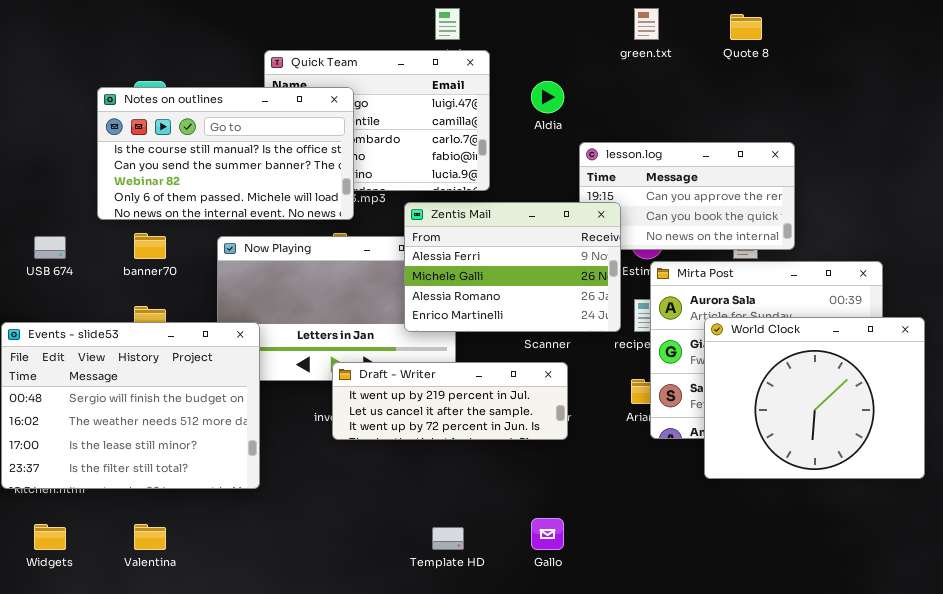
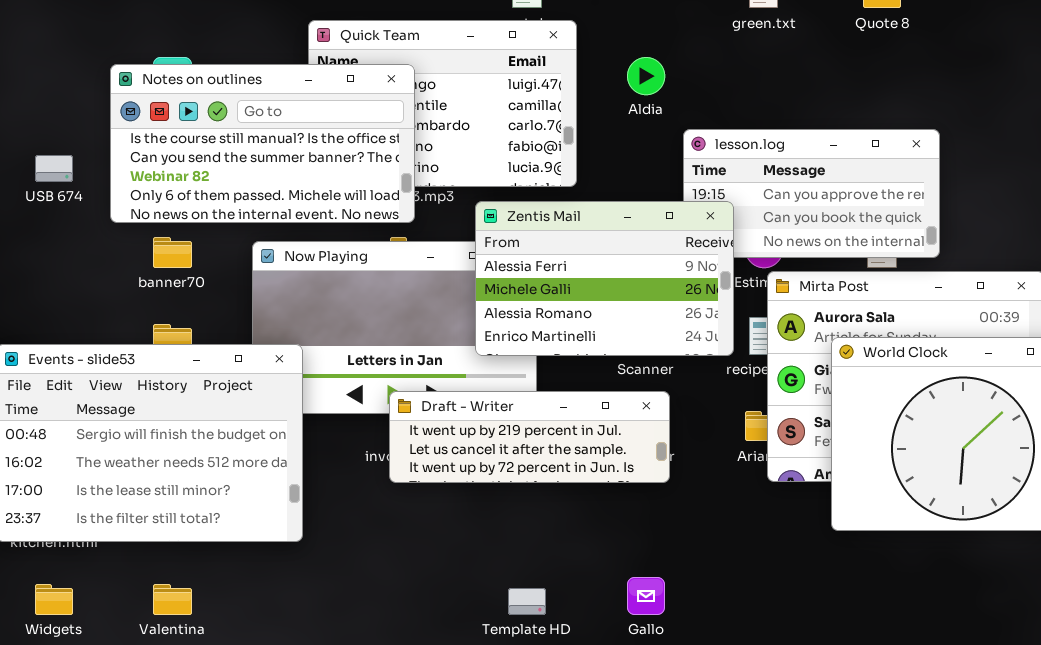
USB 674: [34,236,66,259] -> [35,155,73,182], moved

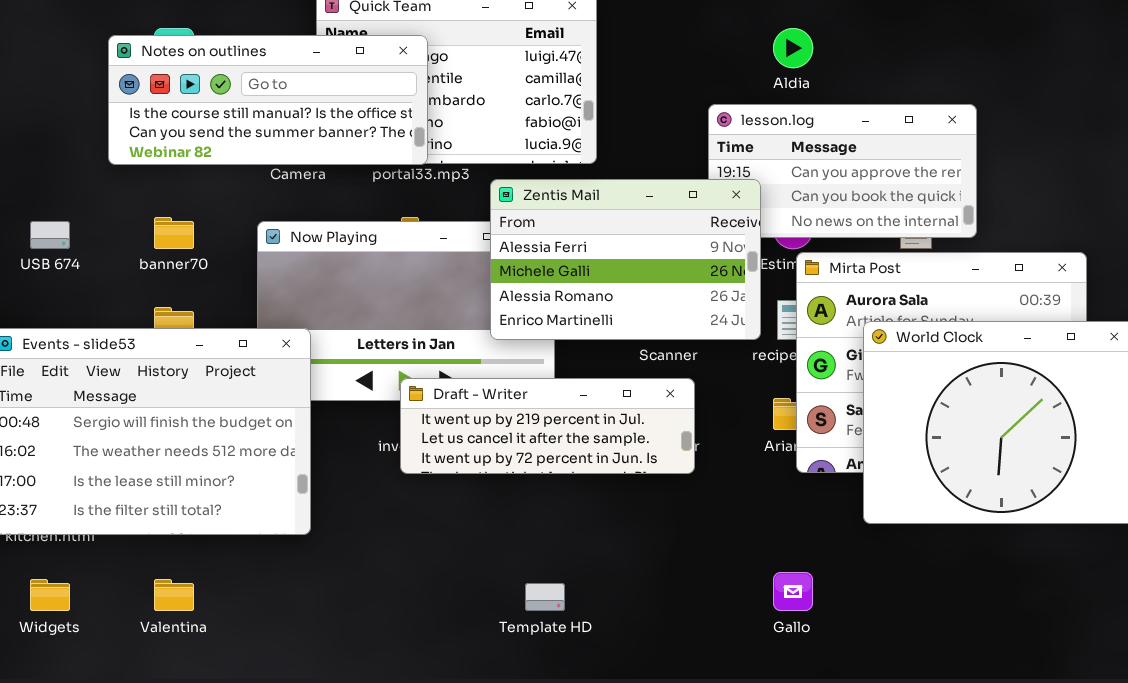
Aldia: [627,57,665,95] -> [773,28,813,68], moved
Notes on outlines: [110,64,415,223] -> [108,35,428,165], resized
USB 674: [35,155,73,182] -> [30,221,70,249], moved
Gallo: [627,577,665,615] -> [773,572,813,611], moved

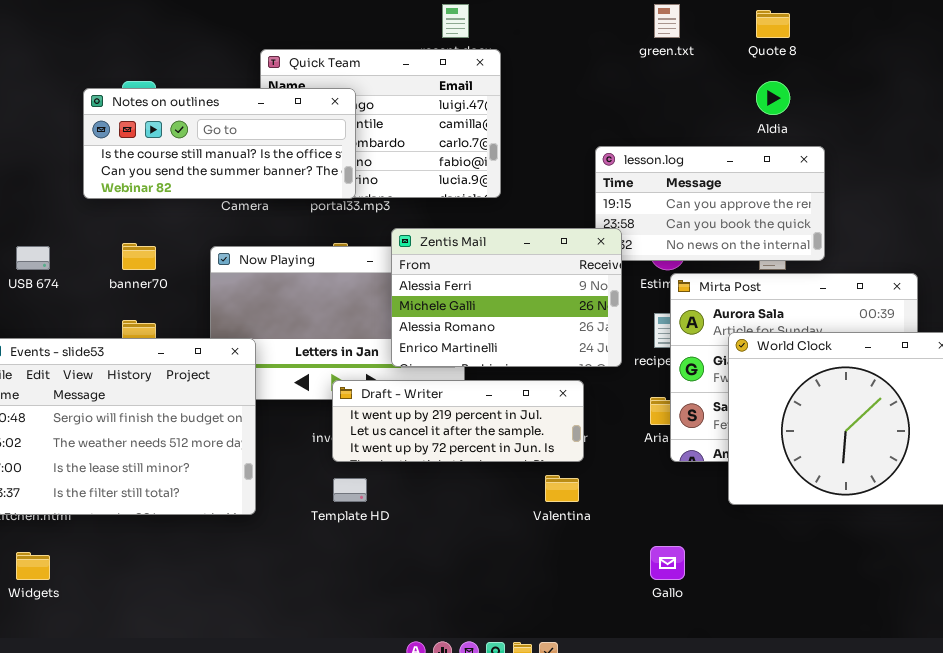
Aldia: [773,28,813,68] -> [756,81,790,115], moved
Zentis Mail: [490,179,761,340] -> [391,228,622,367], moved
Valentina: [154,579,194,611] -> [545,475,579,502], moved
Template HD: [525,583,565,611] -> [333,478,367,502], moved

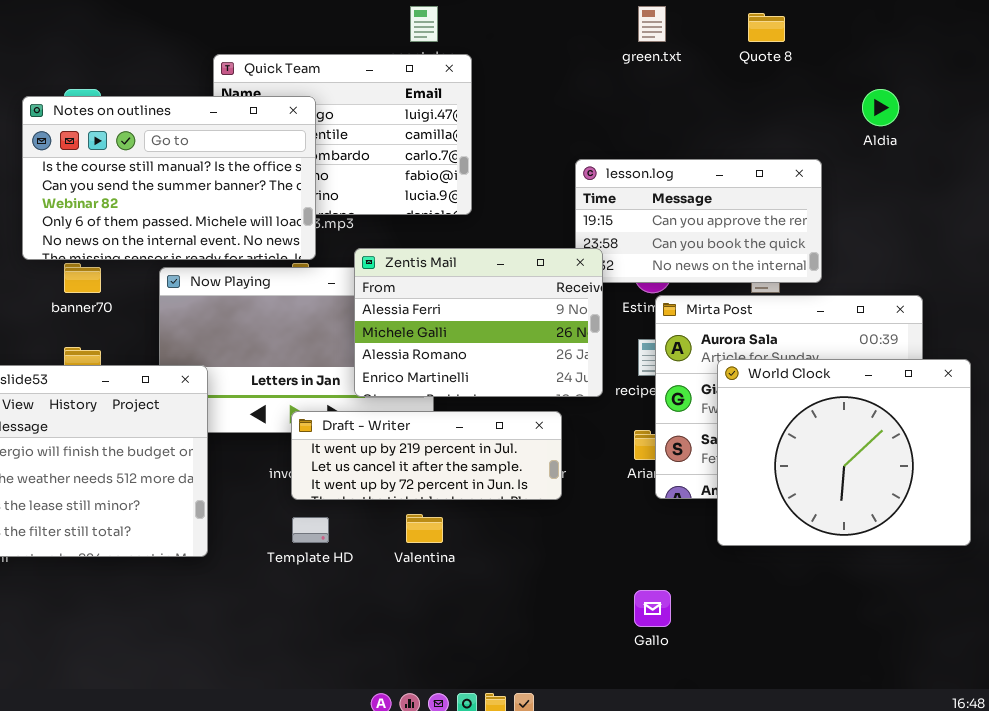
Aldia: [756,81,790,115] -> [862,89,899,126], moved
Notes on outlines: [83,88,356,199] -> [22,96,316,260], resized
Valentina: [545,475,579,502] -> [406,514,443,543], moved

